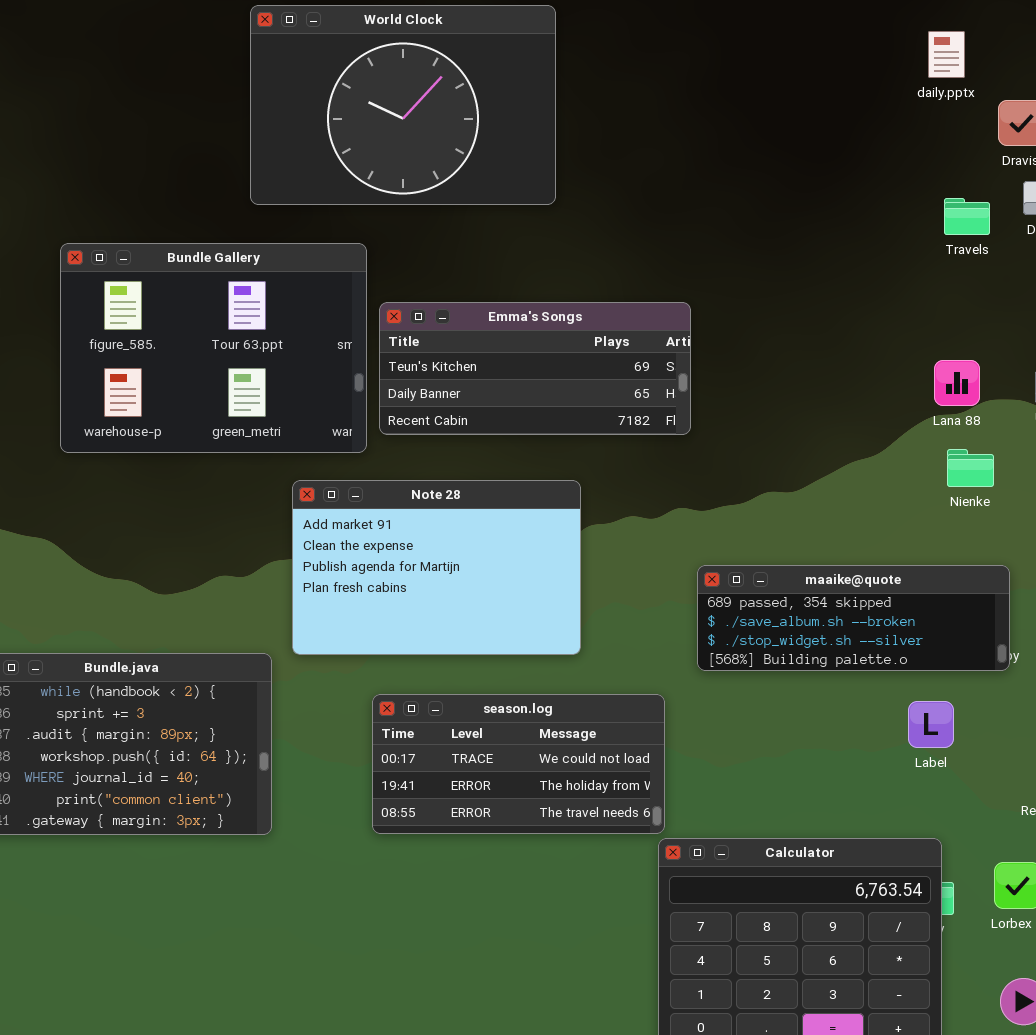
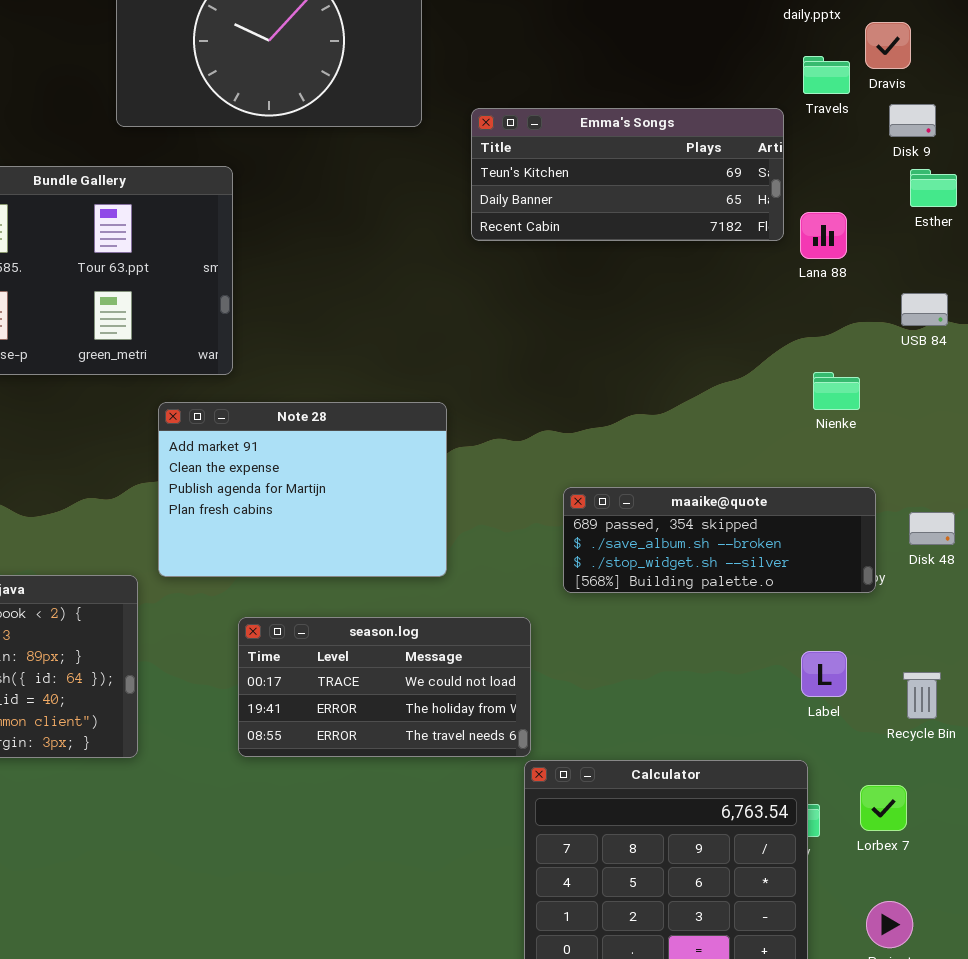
Travels: [944,198,990,235] -> [803,56,850,94], moved
Emma's Songs: [379,302,691,435] -> [471,108,784,241], moved
Lana 88: [934,360,980,406] -> [800,212,847,259], moved
Label: [908,701,954,748] -> [801,651,847,697], moved

